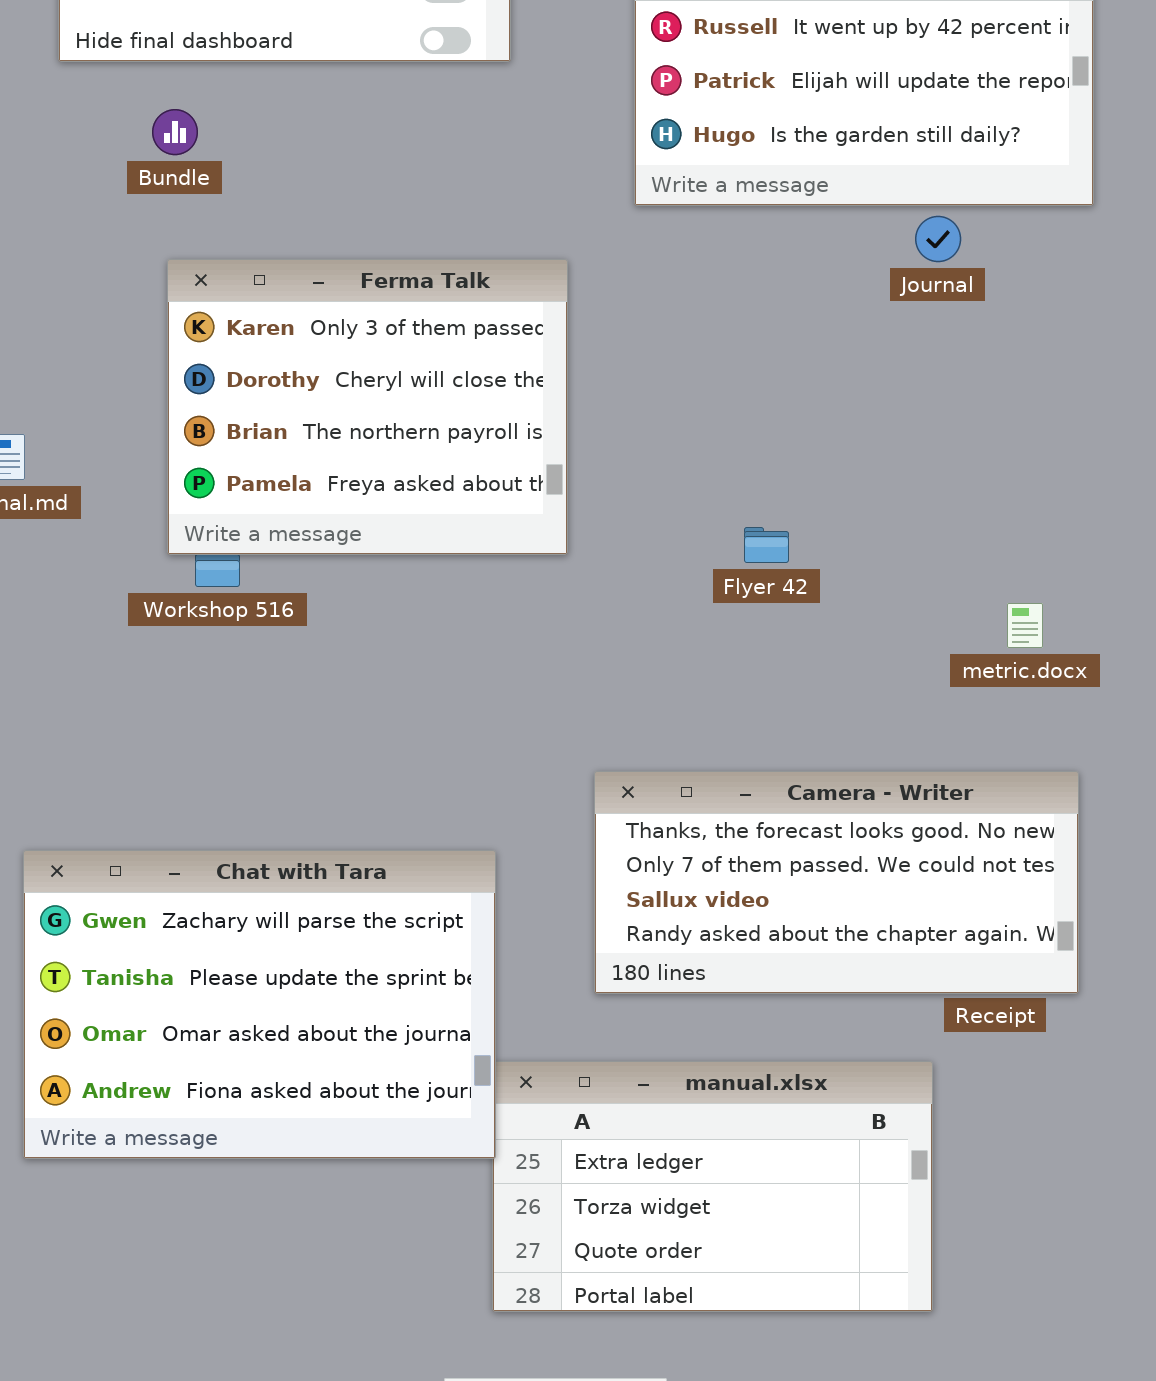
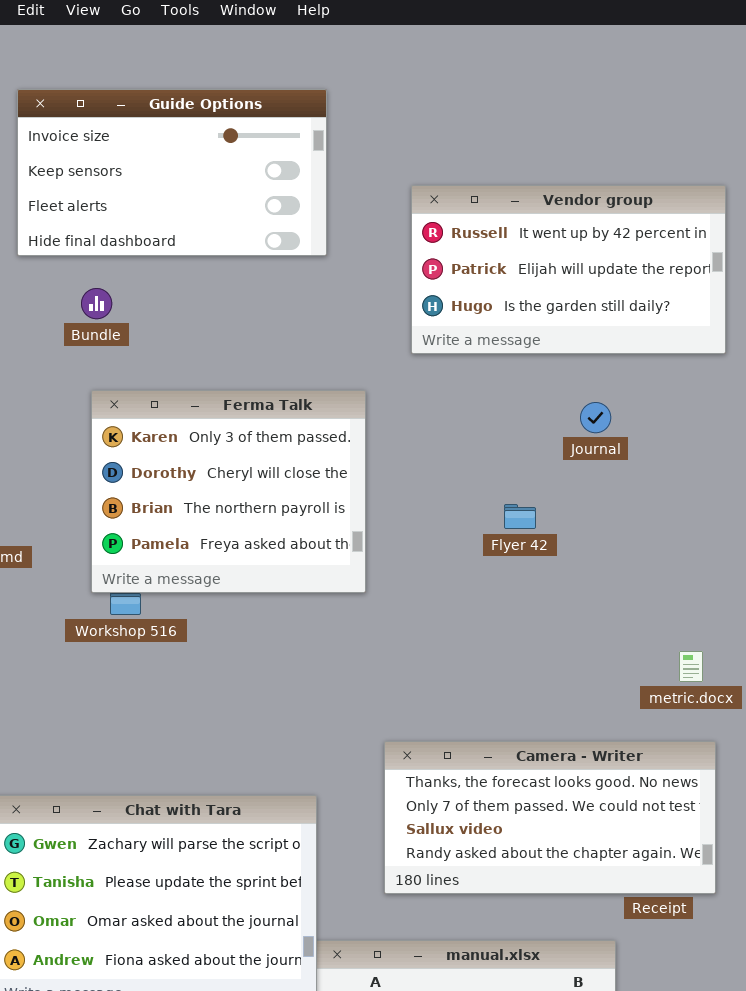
Journal: [915,216,961,262] -> [580,402,611,433], moved
Flyer 42: [744,527,789,563] -> [504,504,536,529], moved
metric.docx: [1007,603,1043,648] -> [679,651,703,682], moved

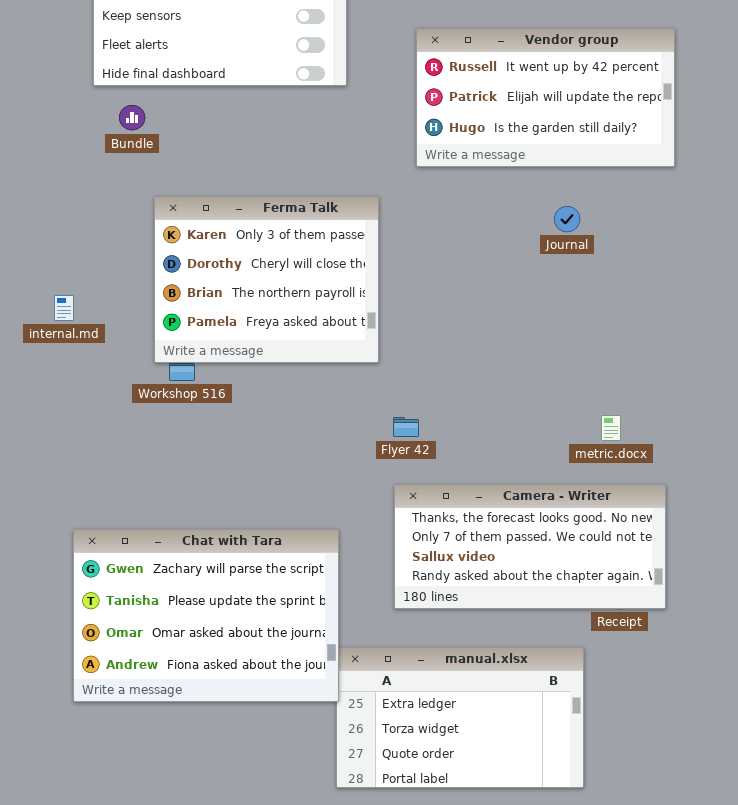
Bundle: [81,288,112,319] -> [119,105,145,130], moved
Flyer 42: [504,504,536,529] -> [393,417,419,437], moved
metric.docx: [679,651,703,682] -> [601,415,621,441], moved

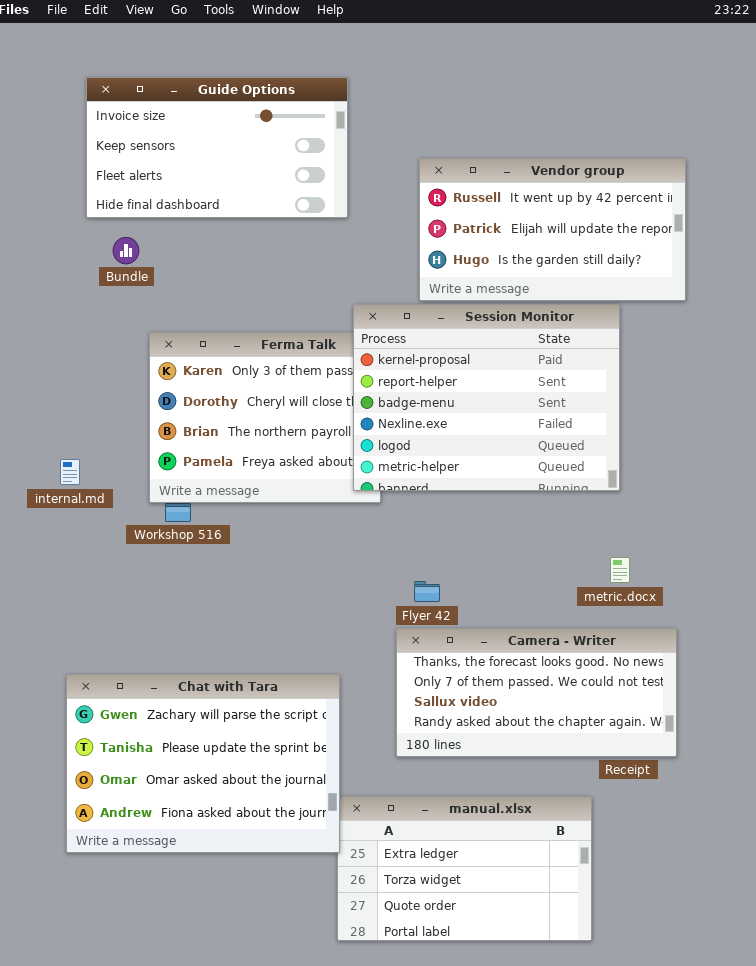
Session Monitor: none -> [353,304,620,491], opened
internal.md: [54,295,74,321] -> [60,459,80,485], moved
Flyer 42: [393,417,419,437] -> [414,581,440,602], moved

